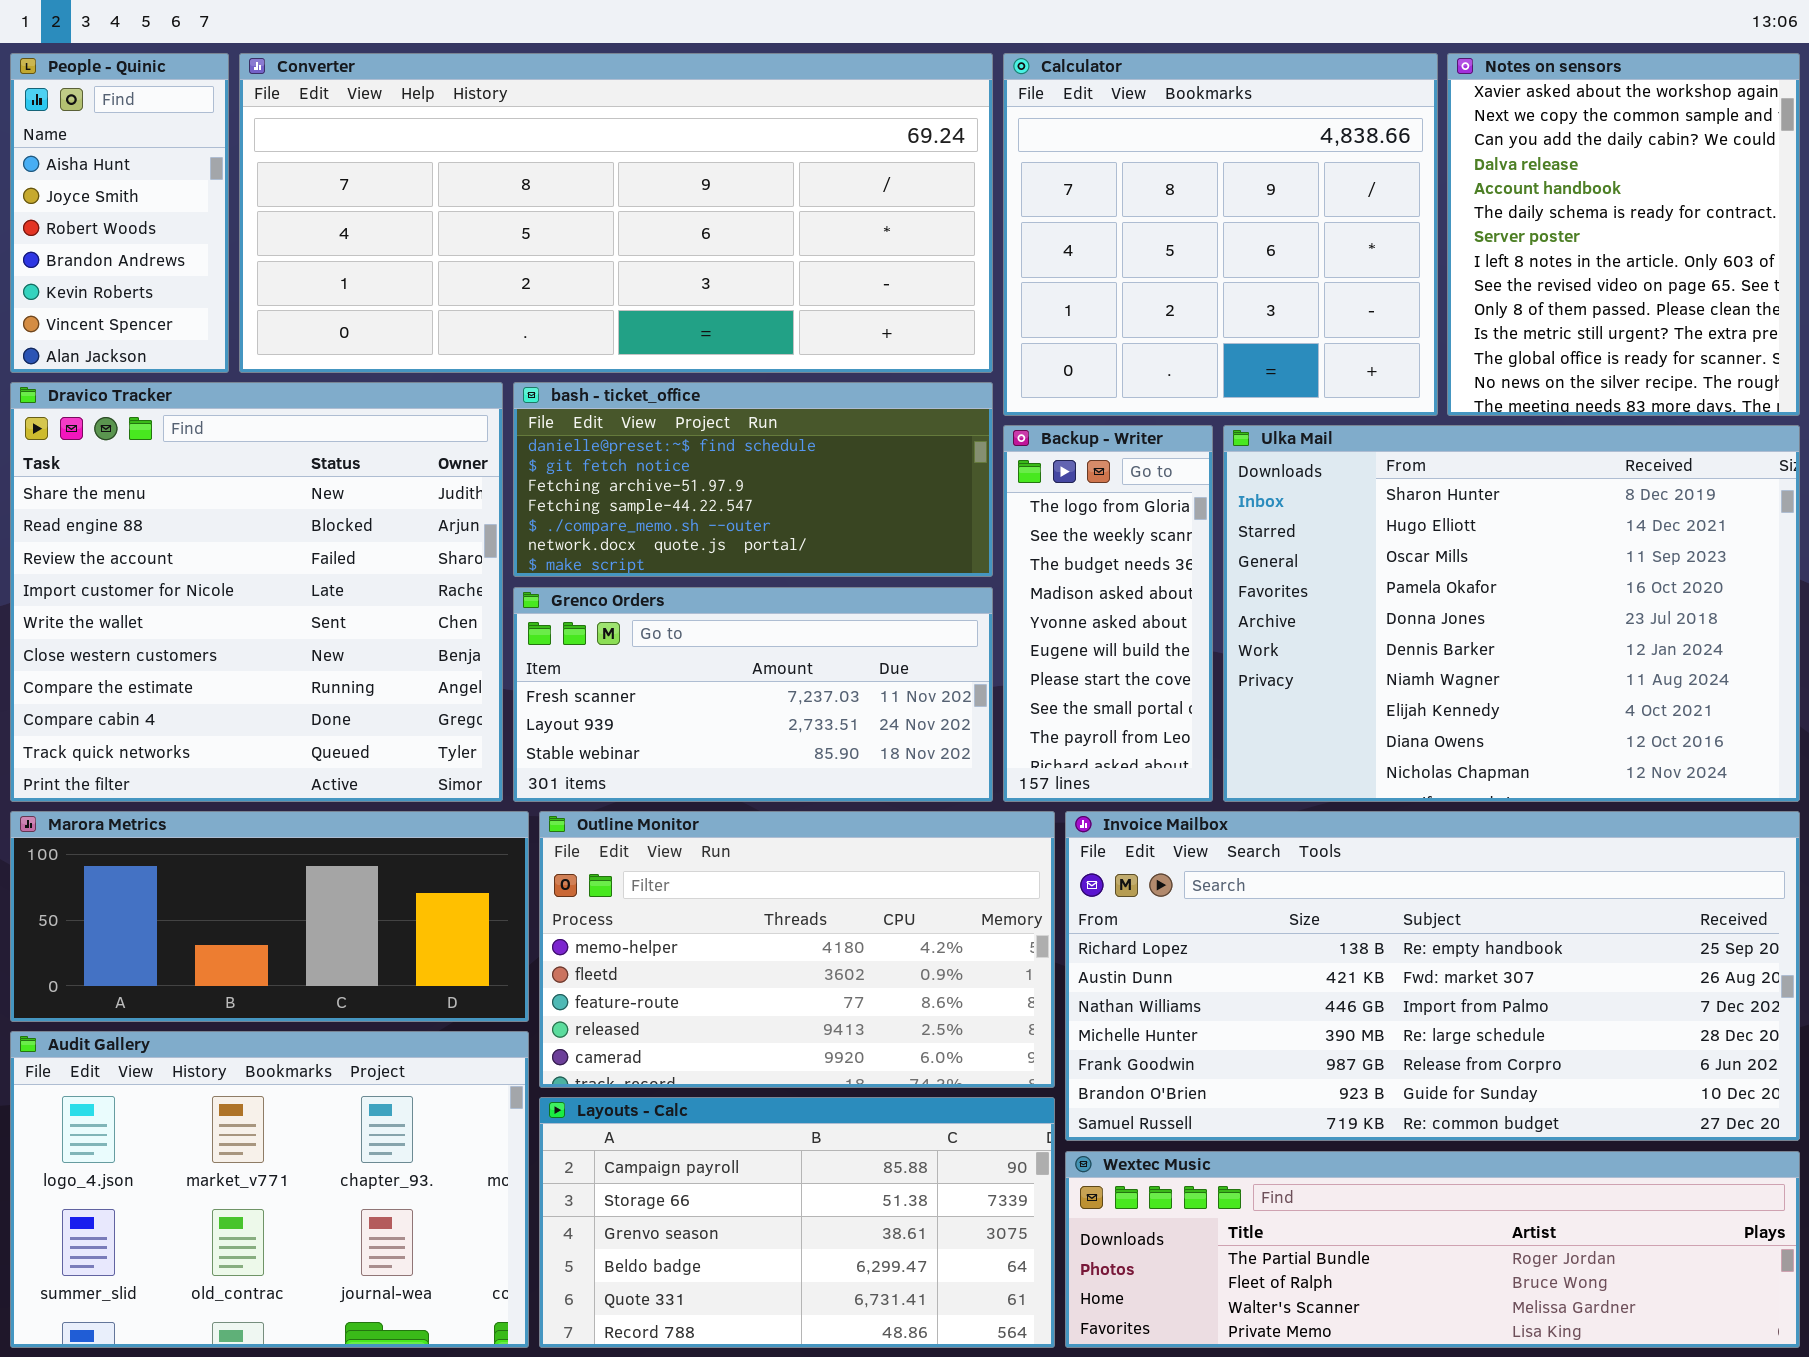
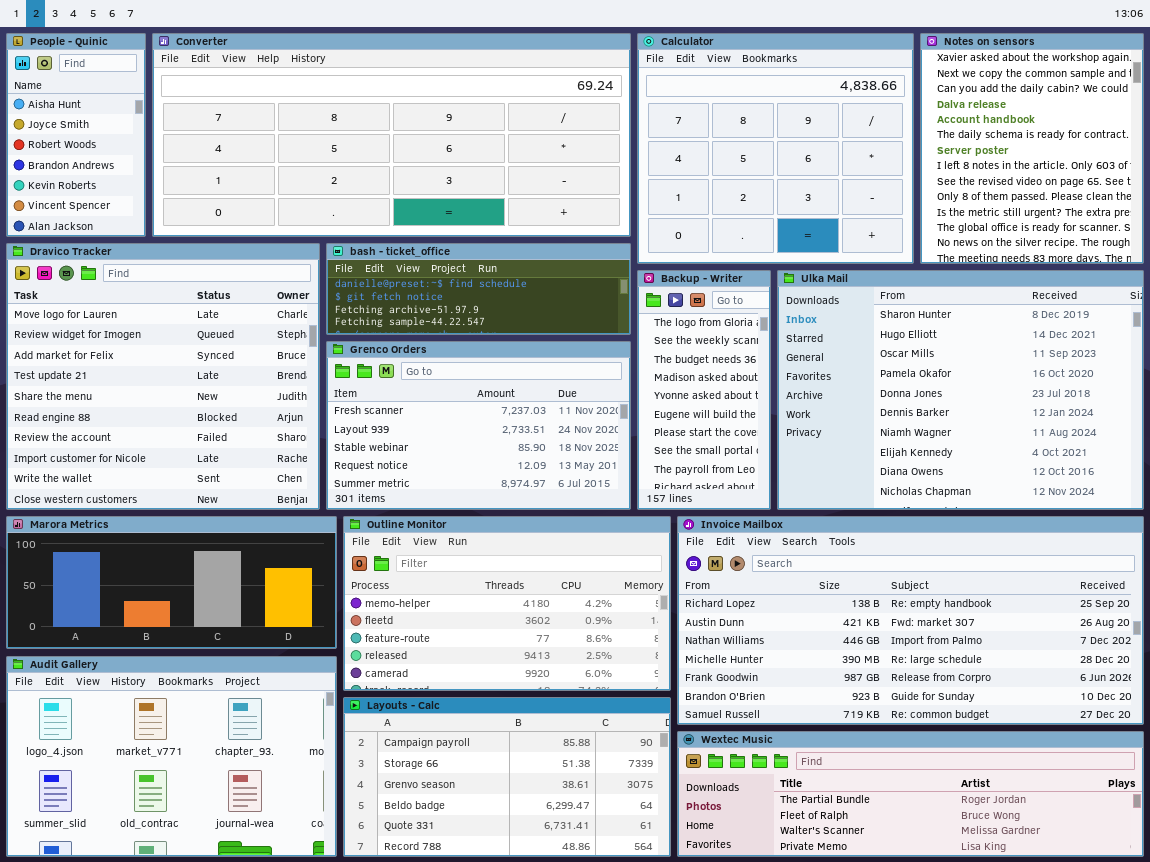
Dravico Tracker: [10,382,503,802] -> [6,243,320,510], scrolled up 4 rows
bash - ticket_office: [513,382,993,577] -> [326,243,631,335], resized
Grenco Orders: [513,587,993,802] -> [326,341,631,510], resized

